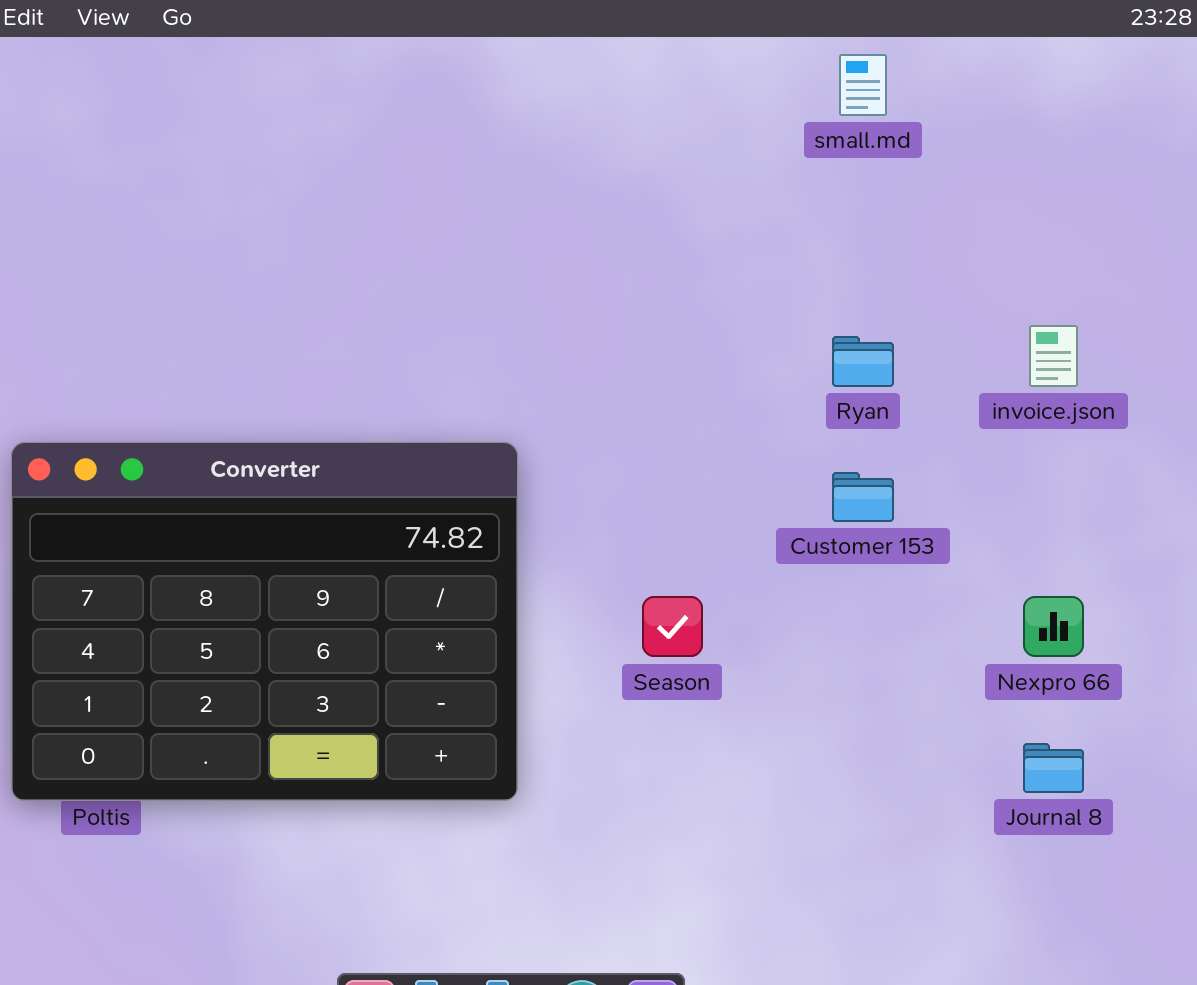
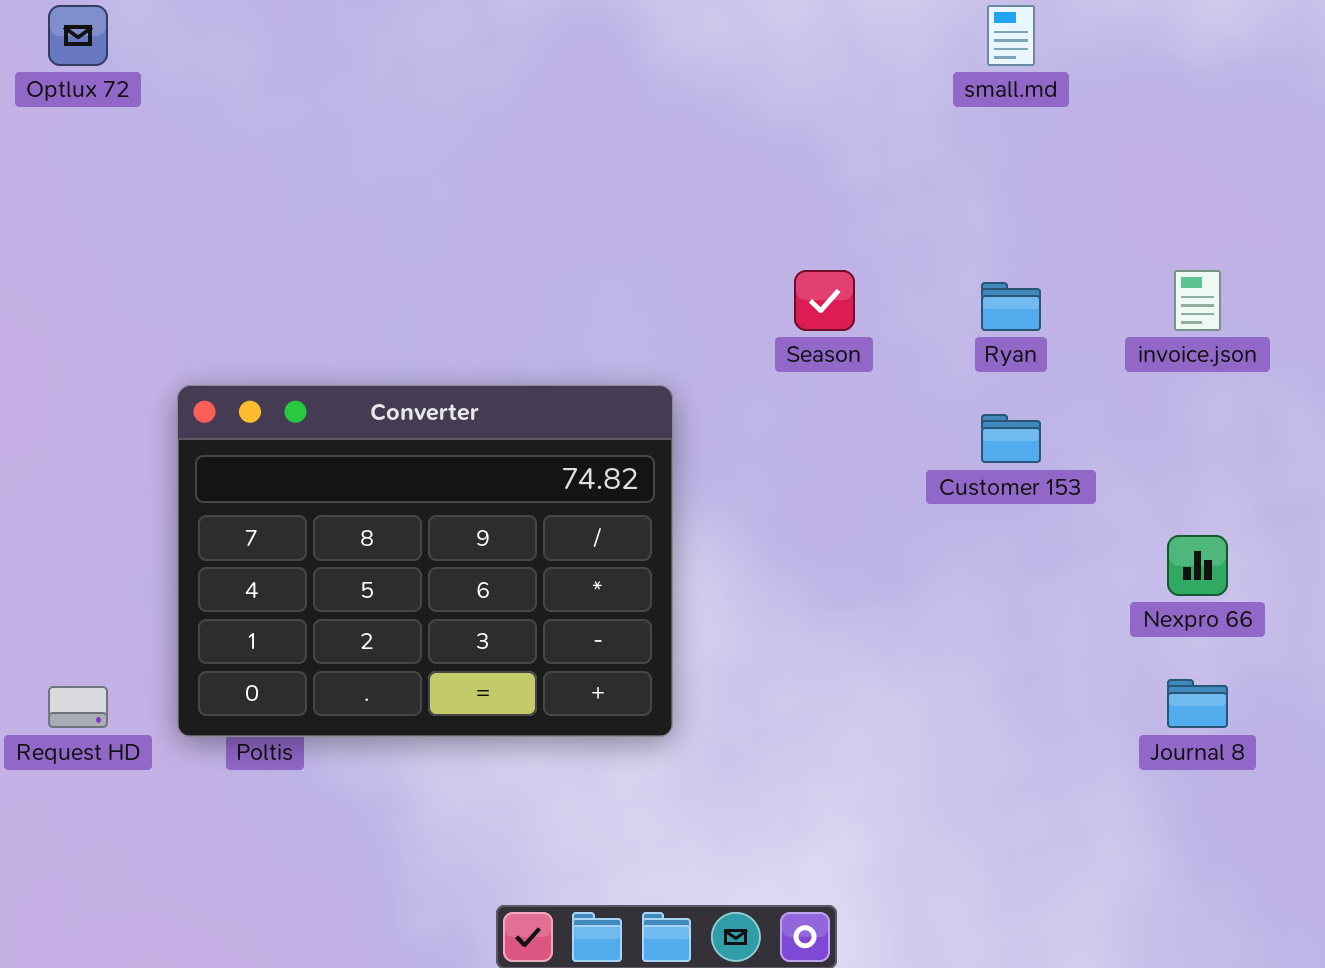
Season: [642,596,703,657] -> [794,270,855,331], moved

